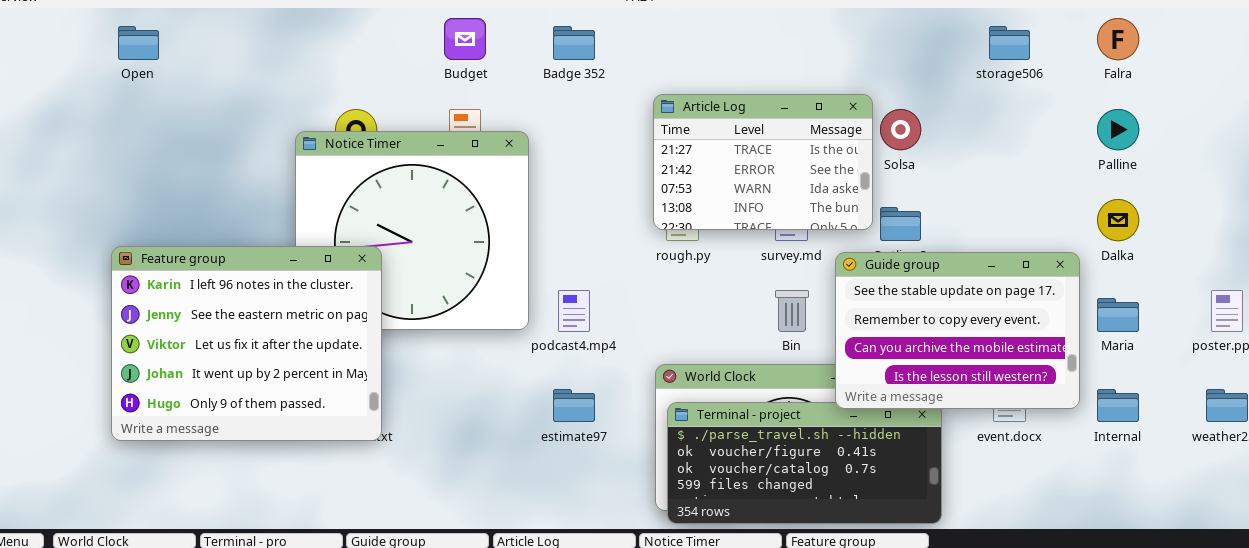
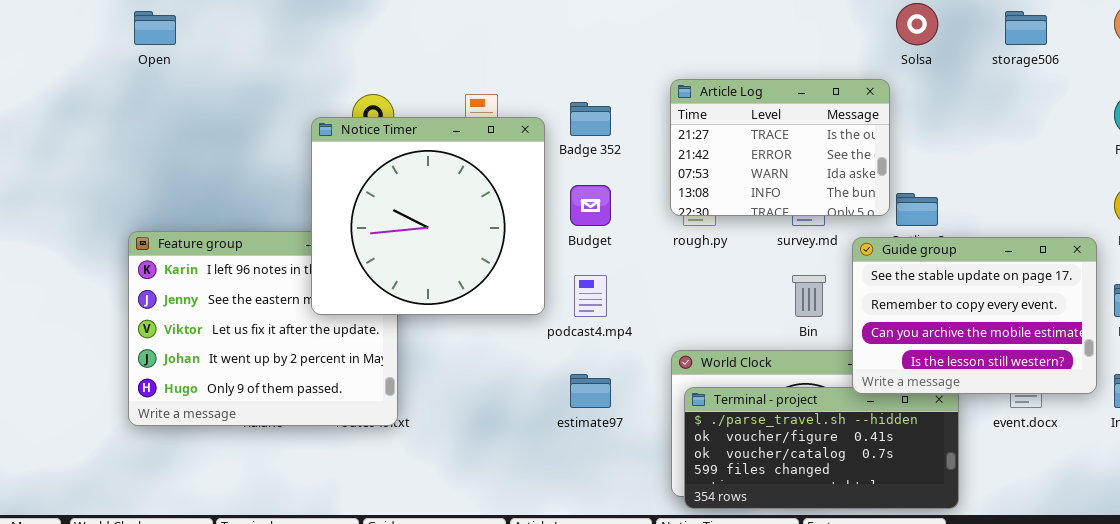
Budget: [444,18,486,60] -> [570,185,611,226], moved
Badge 352: [553,26,595,60] -> [570,102,611,136], moved
Solsa: [880,109,921,150] -> [896,3,938,45], moved
Notice Timer: [295,131,529,330] -> [311,117,545,315], raised

